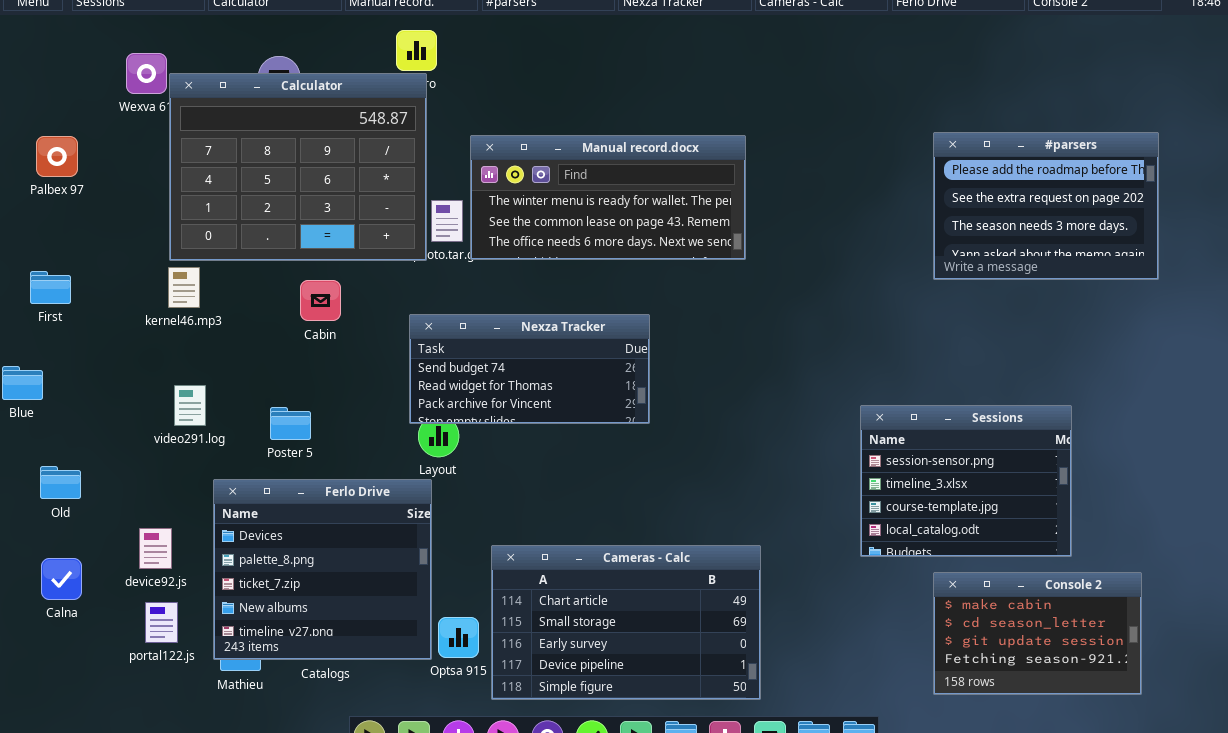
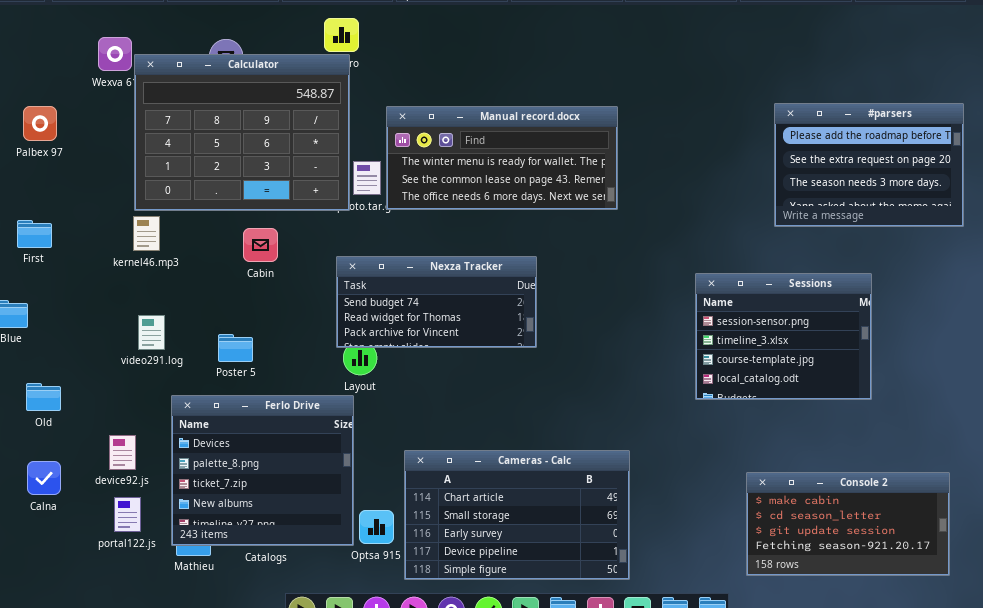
Sessions: [860,405,1072,557] -> [695,273,872,400], moved
Console 2: [933,572,1142,695] -> [746,472,950,576], resized

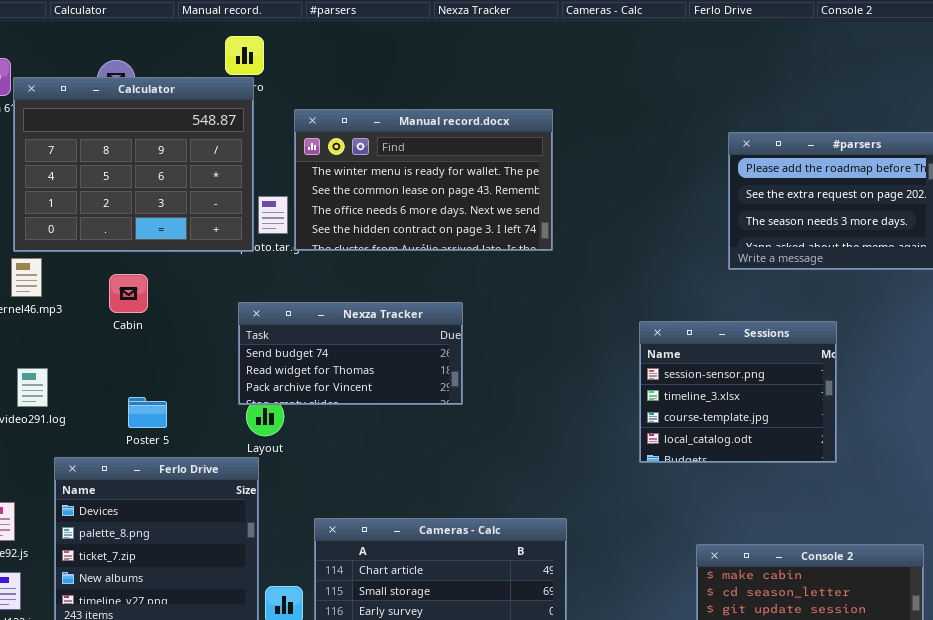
Manual record.docx: [386,106,618,210] -> [294,109,553,251], resized
Cabin: [243,228,278,262] -> [109,274,148,313], moved
Poster 5: [218,334,253,362] -> [128,397,167,428], moved

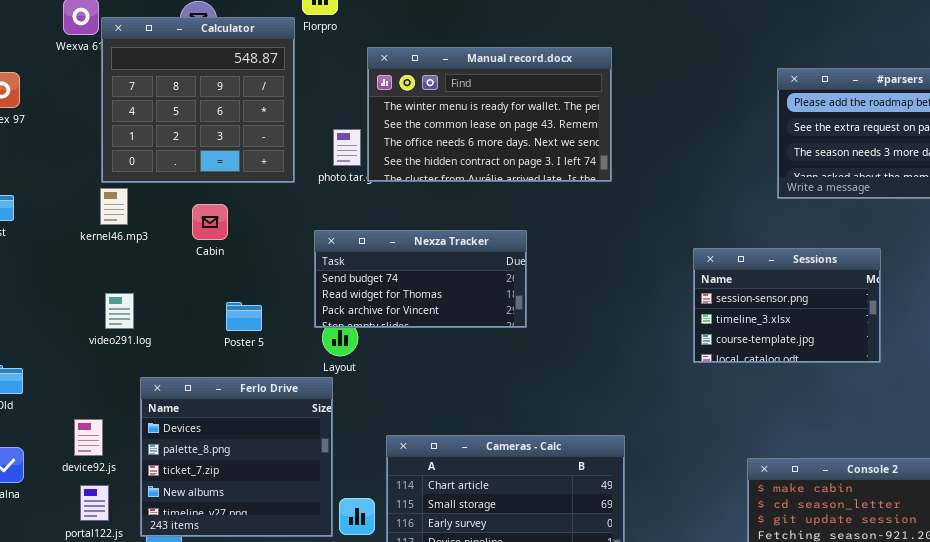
Calculator: [13,77,254,252] -> [101,17,295,183], resized
Sessions: [639,321,837,463] -> [693,248,881,363], resized
Poster 5: [128,397,167,428] -> [226,302,262,331], moved

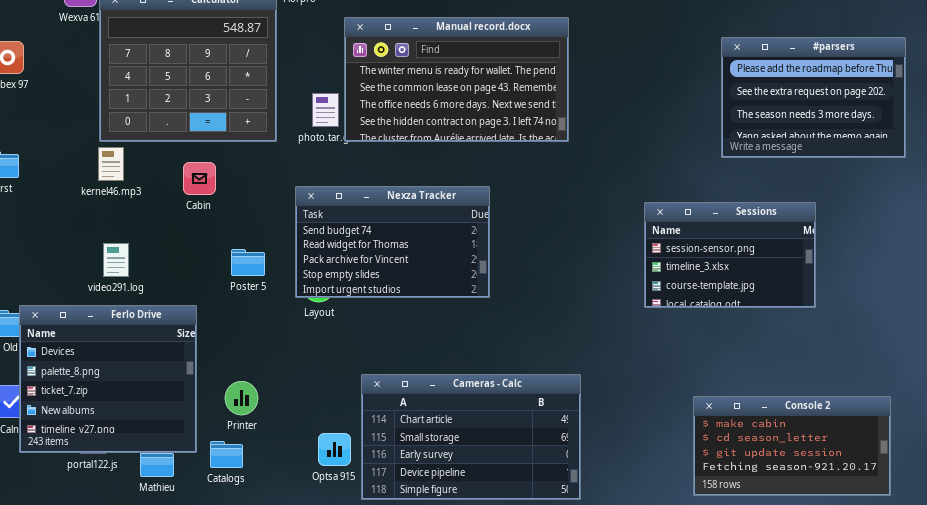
Nexza Tracker: [314,230,527,328] -> [295,186,490,298], resized
Poster 5: [226,302,262,331] -> [231,249,265,276], moved
Ferlo Drive: [140,377,333,537] -> [19,305,197,453], moved

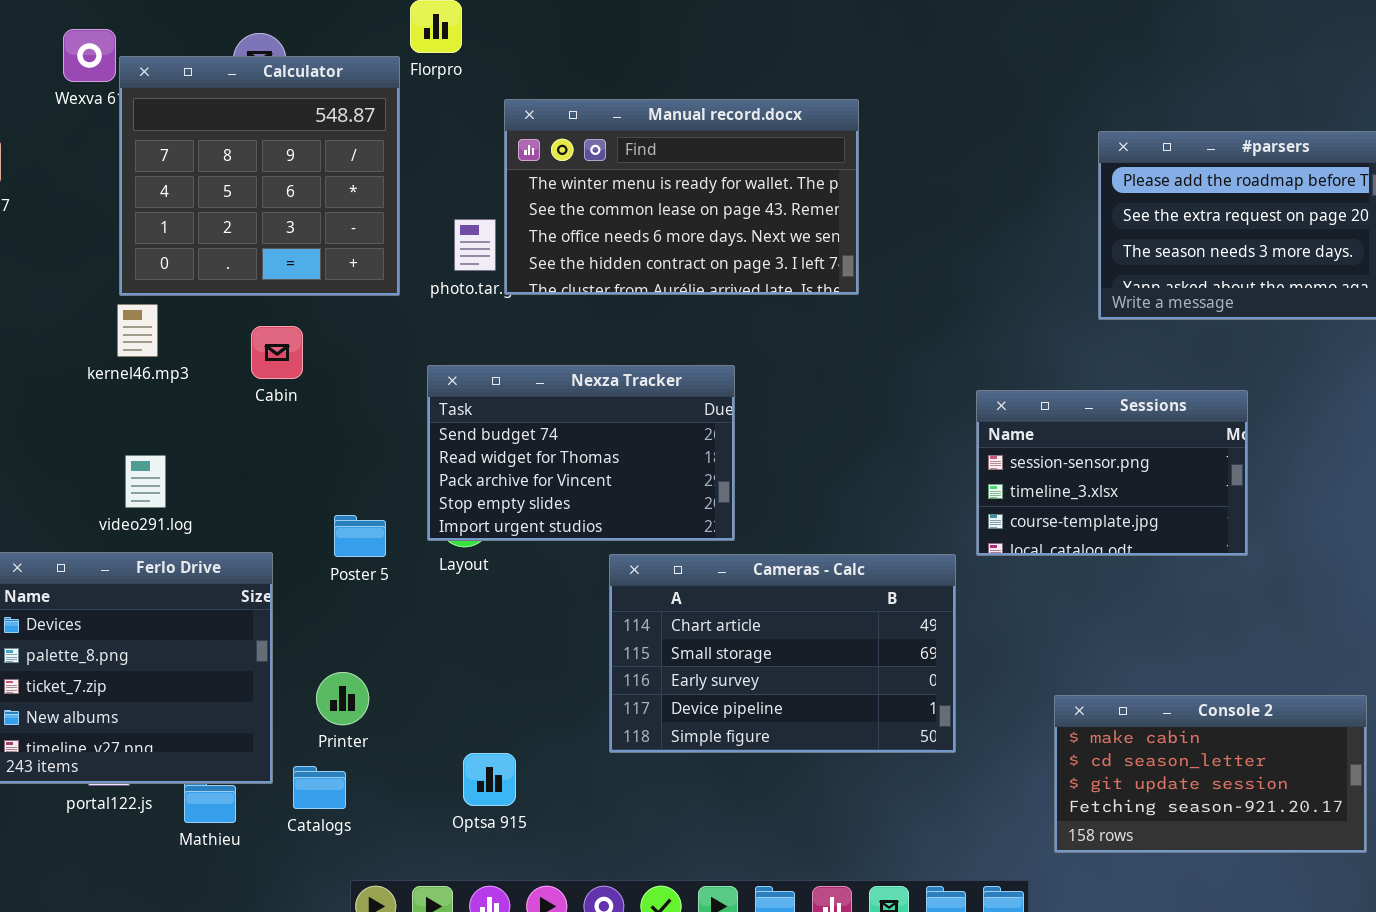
Poster 5: [231,249,265,276] -> [334,515,386,557], moved
Cameras - Calc: [361,374,581,500] -> [609,554,956,753], moved

